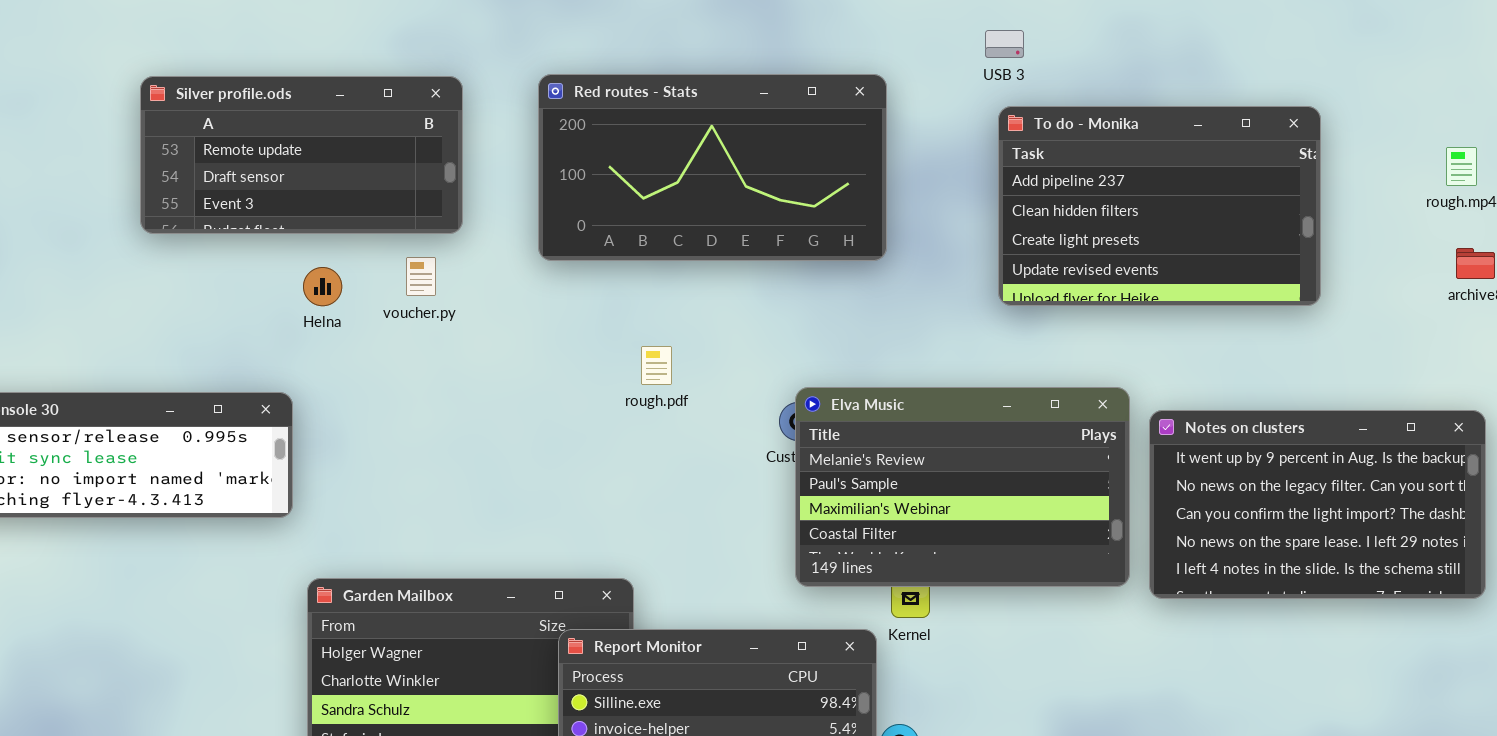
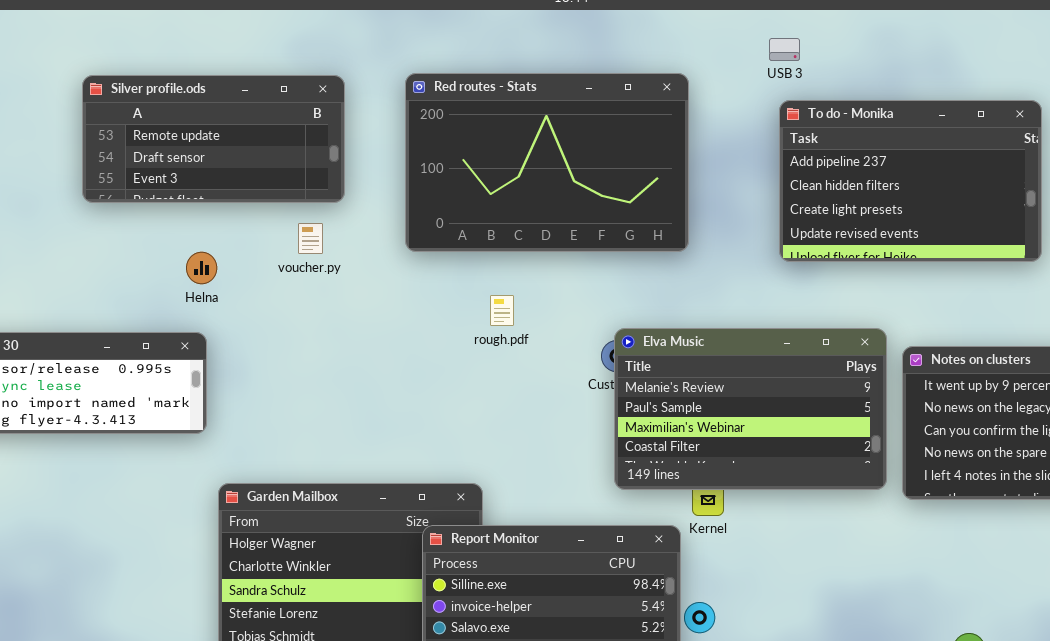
Red routes - Stats: [538,74,887,261] -> [405,73,689,252], resized
Helna: [303,267,342,306] -> [186,252,217,284], moved

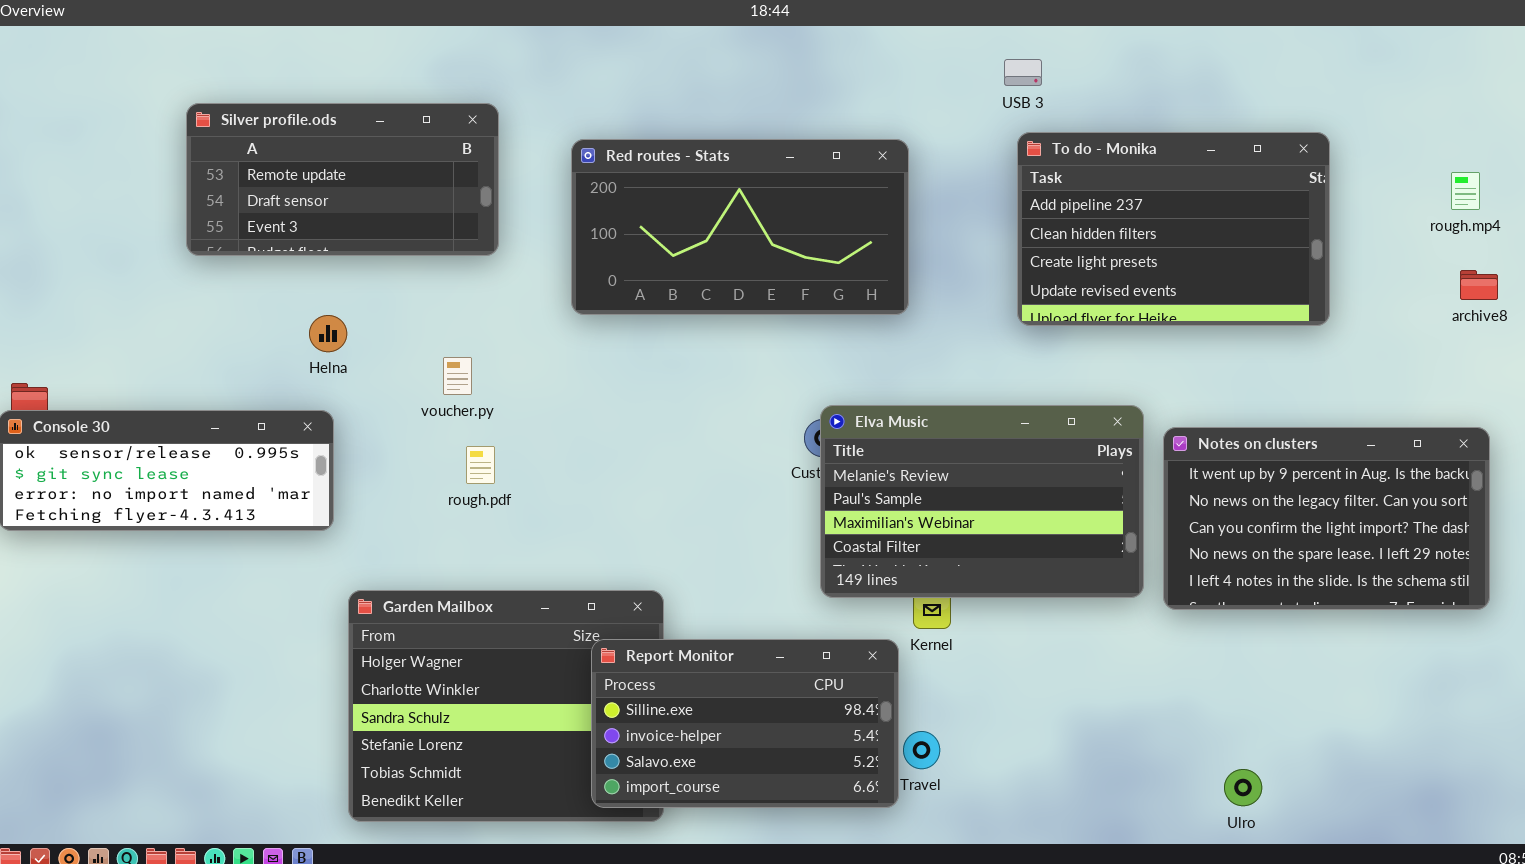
Red routes - Stats: [405,73,689,252] -> [571,139,909,315], resized
voucher.py: [298,223,323,254] -> [443,357,472,395], moved
rough.pdf: [490,295,514,326] -> [466,446,495,484], moved

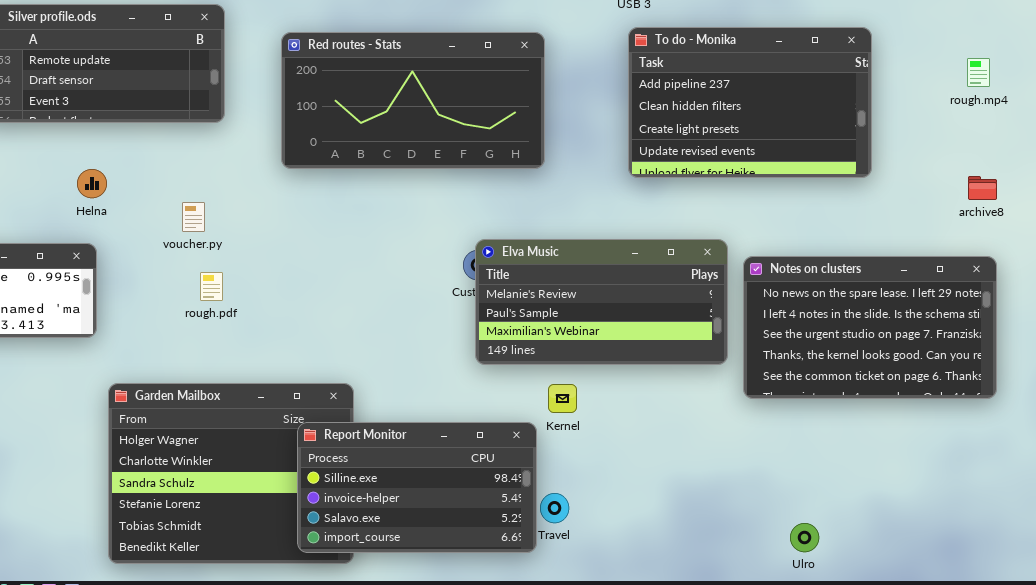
archive8: [1460,270,1498,300] -> [968,176,997,200], moved
Elva Music: [820,405,1144,598] -> [475,239,728,365], resized
Notes on clusters: [1163,427,1490,610] -> [743,256,997,399], scrolled down 3 rows

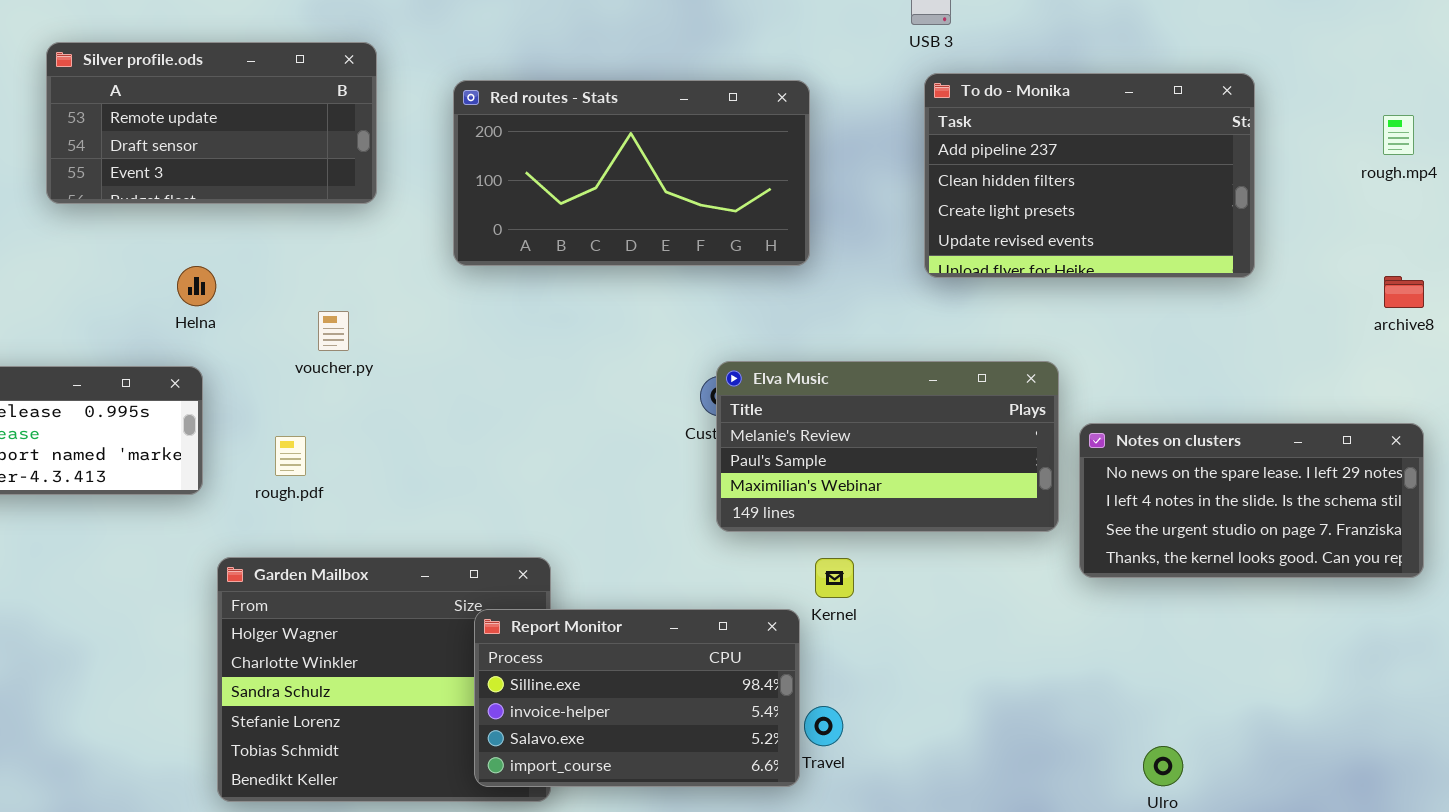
Notes on clusters: [743,256,997,399] -> [1079,423,1424,578], resized
rough.pdf: [200,272,223,301] -> [275,436,306,476], moved

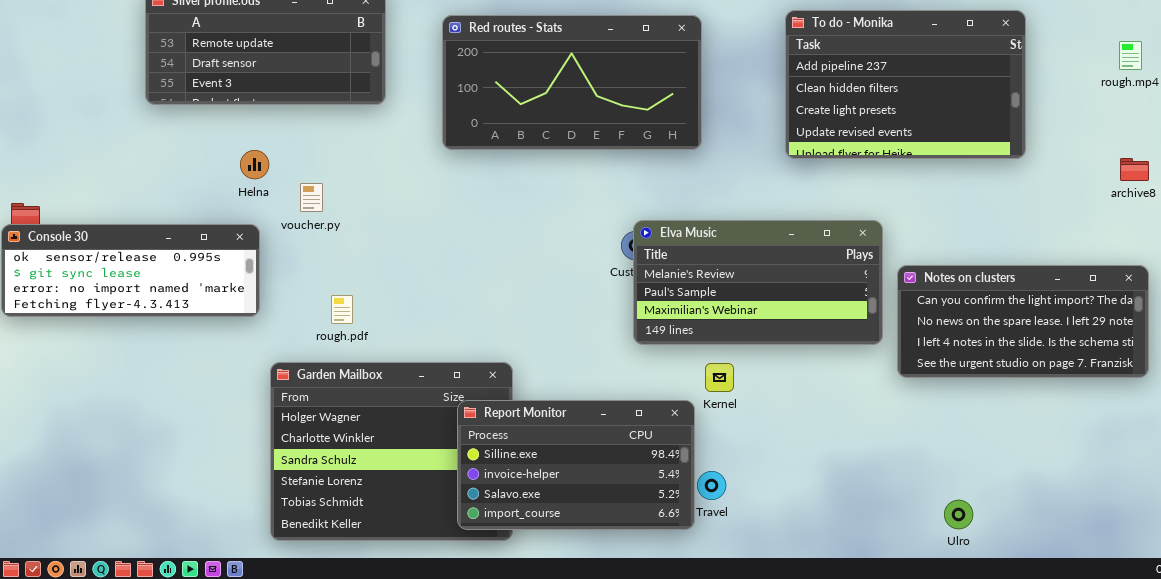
voucher.py: [318,311,349,351] -> [300,183,323,212], moved
Notes on clusters: [1079,423,1424,578] -> [897,265,1149,378], scrolled up 1 row
rough.pdf: [275,436,306,476] -> [331,295,353,324], moved

